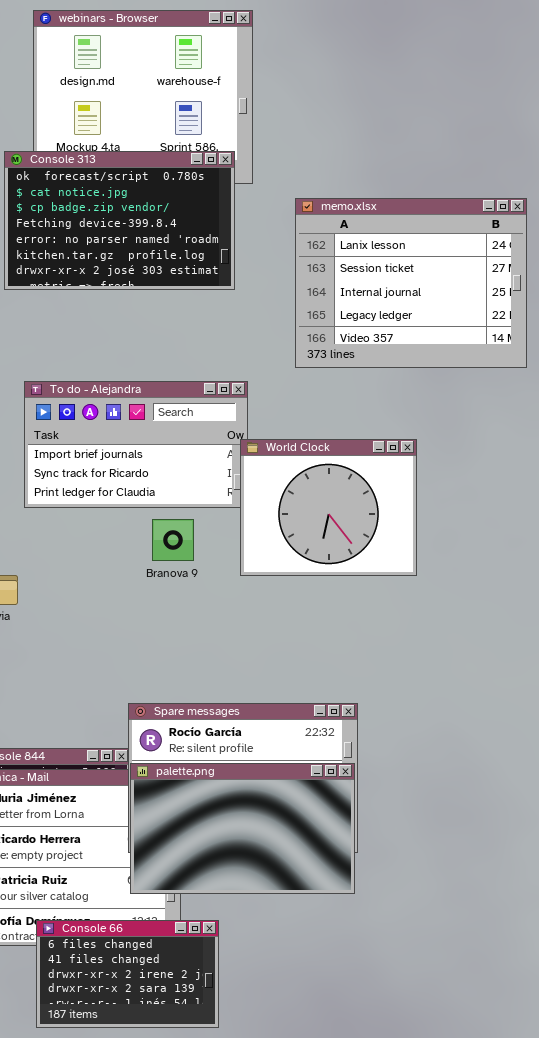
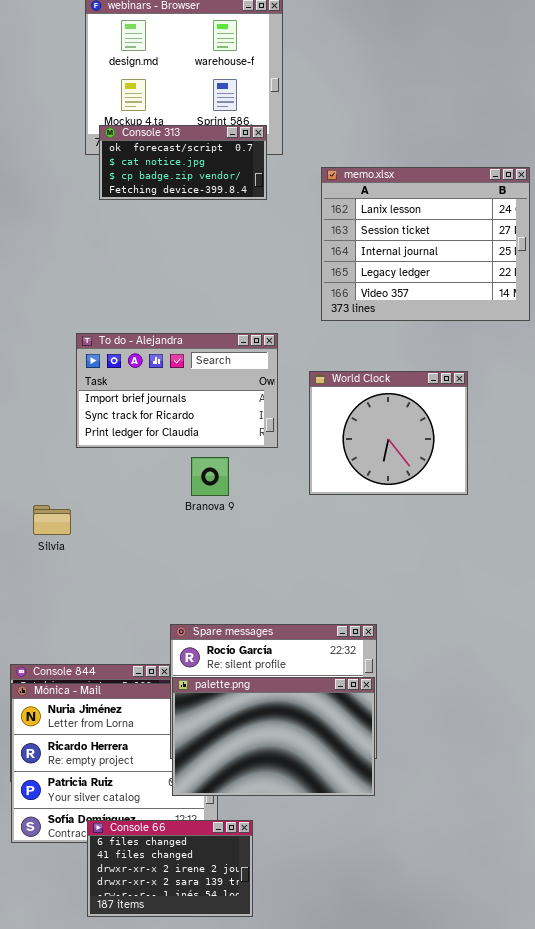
Console 313: [4,151,235,290] -> [99,125,267,200], resized
World Clock: [240,439,417,576] -> [309,371,468,495], moved

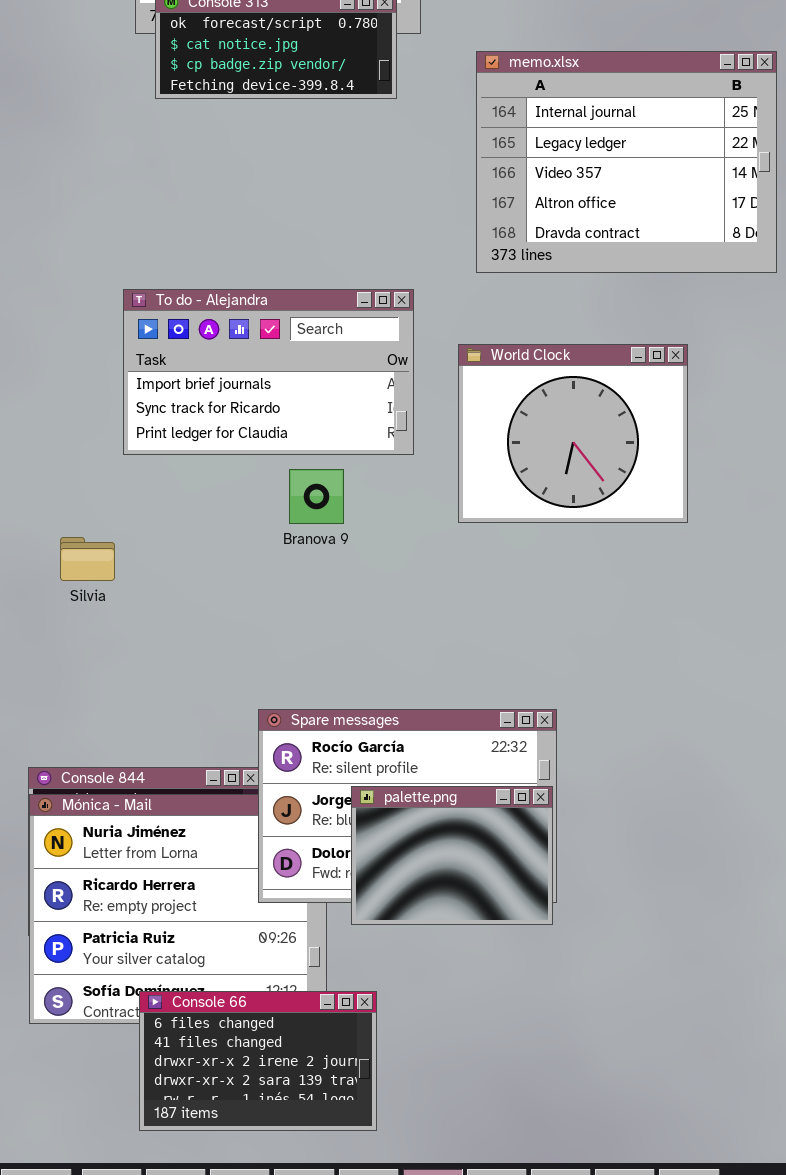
memo.xlsx: [321,167,530,321] -> [476,51,777,273], scrolled down 2 rows
palette.png: [172,677,375,796] -> [351,786,553,925], resized

